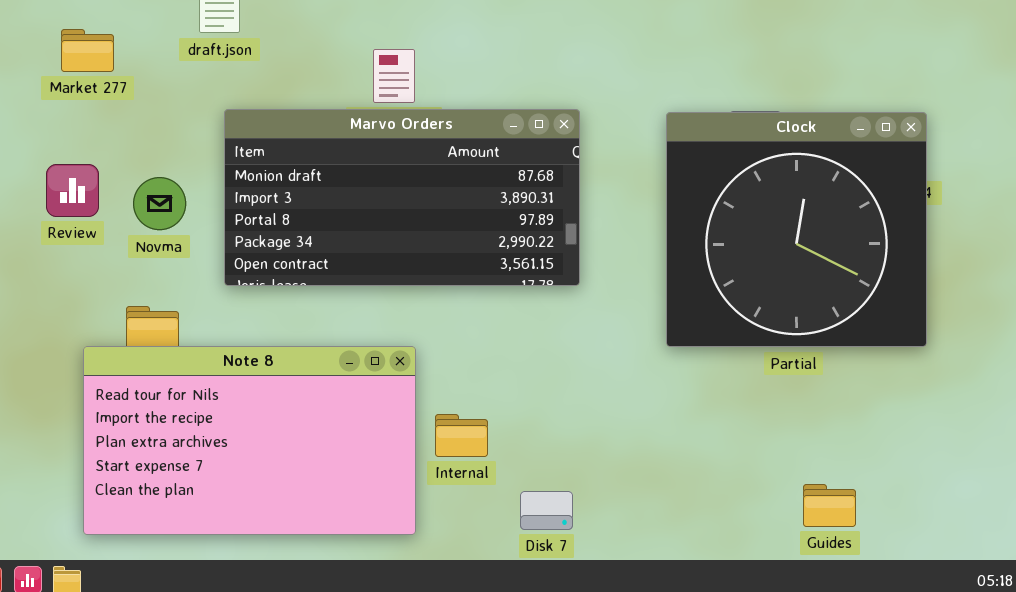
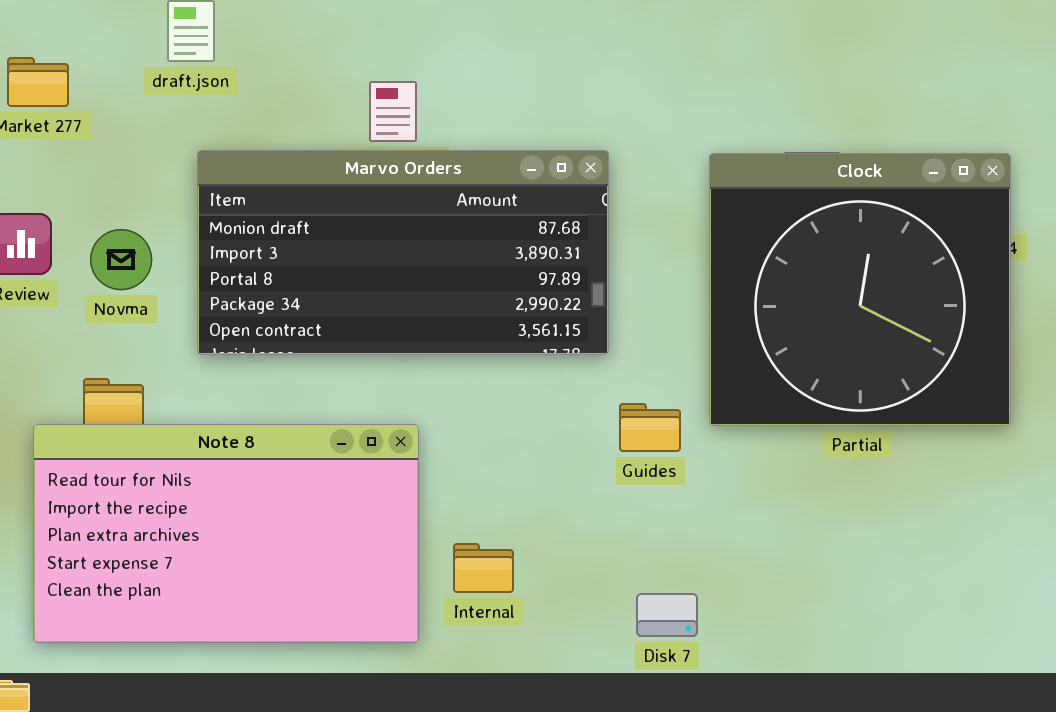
Internal: [435,414,488,457] -> [453,543,514,593], moved
Guides: [803,484,856,527] -> [619,403,681,452], moved
Disk 7: [520,491,573,530] -> [636,593,698,637], moved

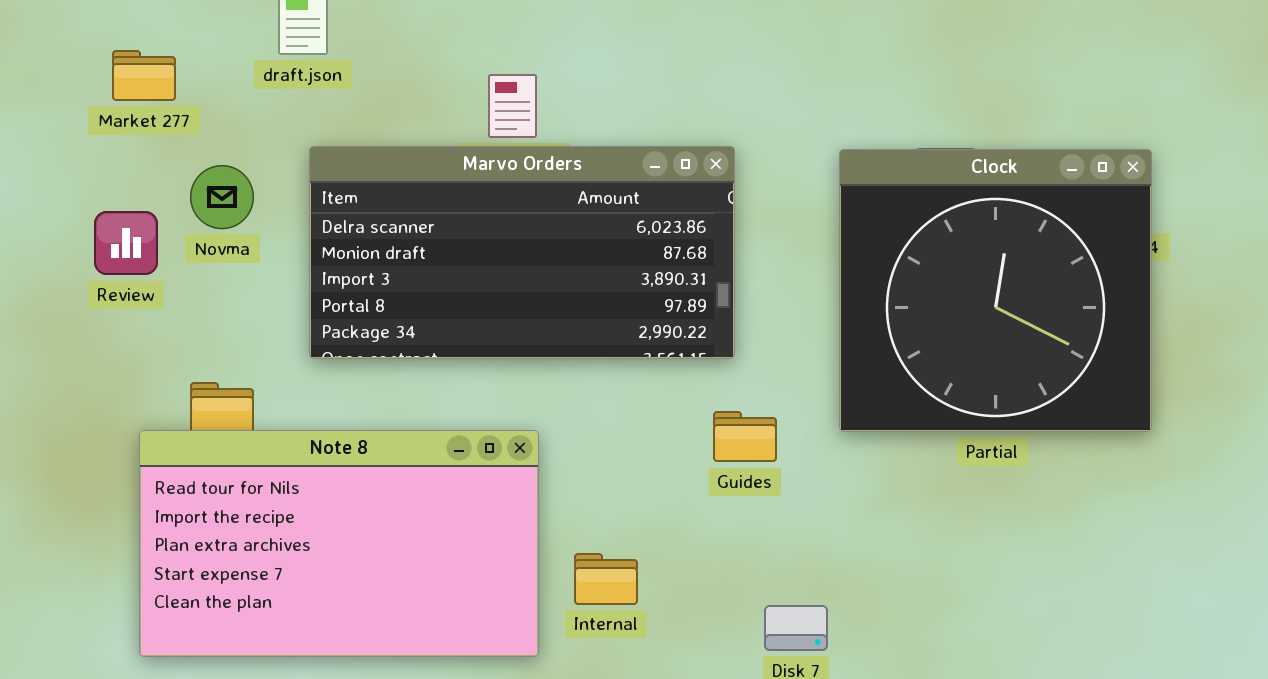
Marvo Orders: [197,150,609,355] -> [309,146,735,359], scrolled up 1 row
Novma: [90,229,152,290] -> [190,165,254,229], moved
Guides: [619,403,681,452] -> [713,411,777,462], moved

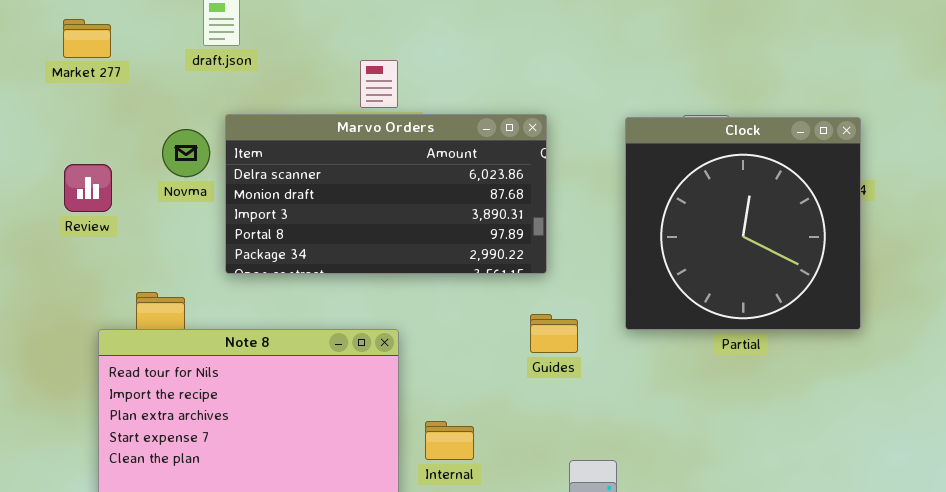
Market 277: [112,50,176,101] -> [63,19,111,58], moved
Novma: [190,165,254,229] -> [162,129,210,177], moved

